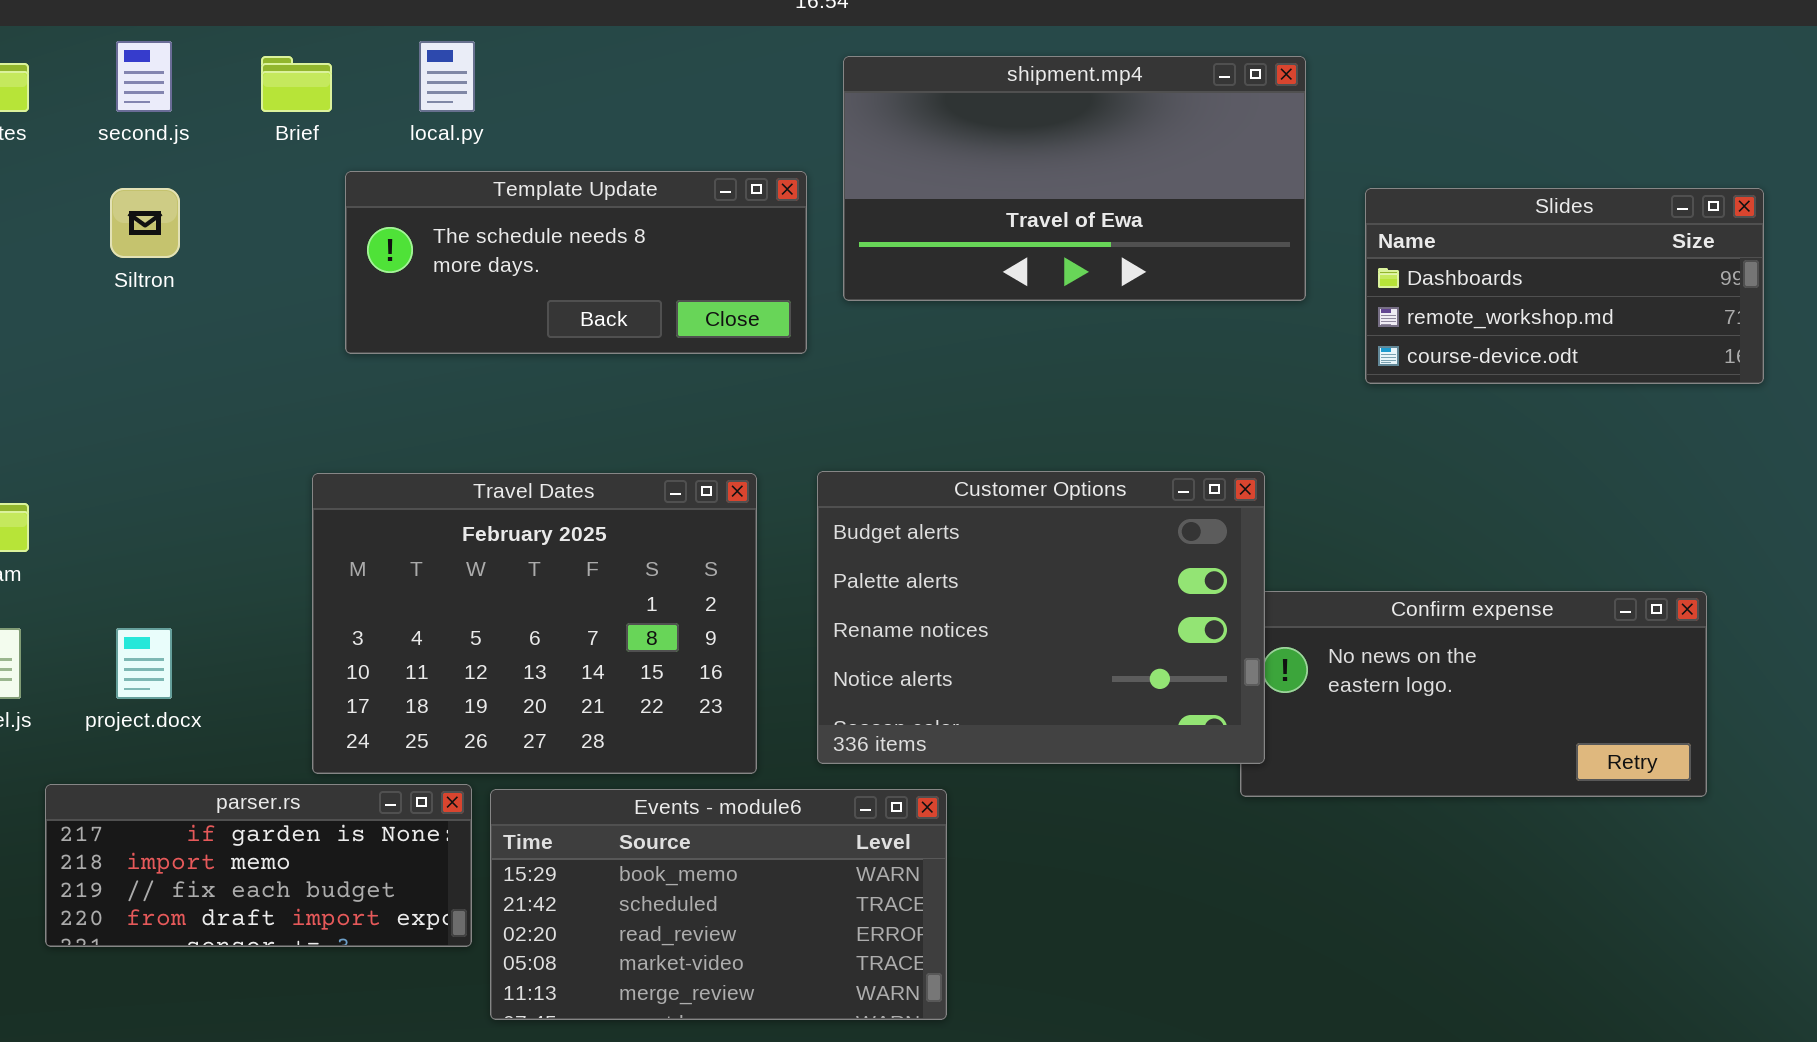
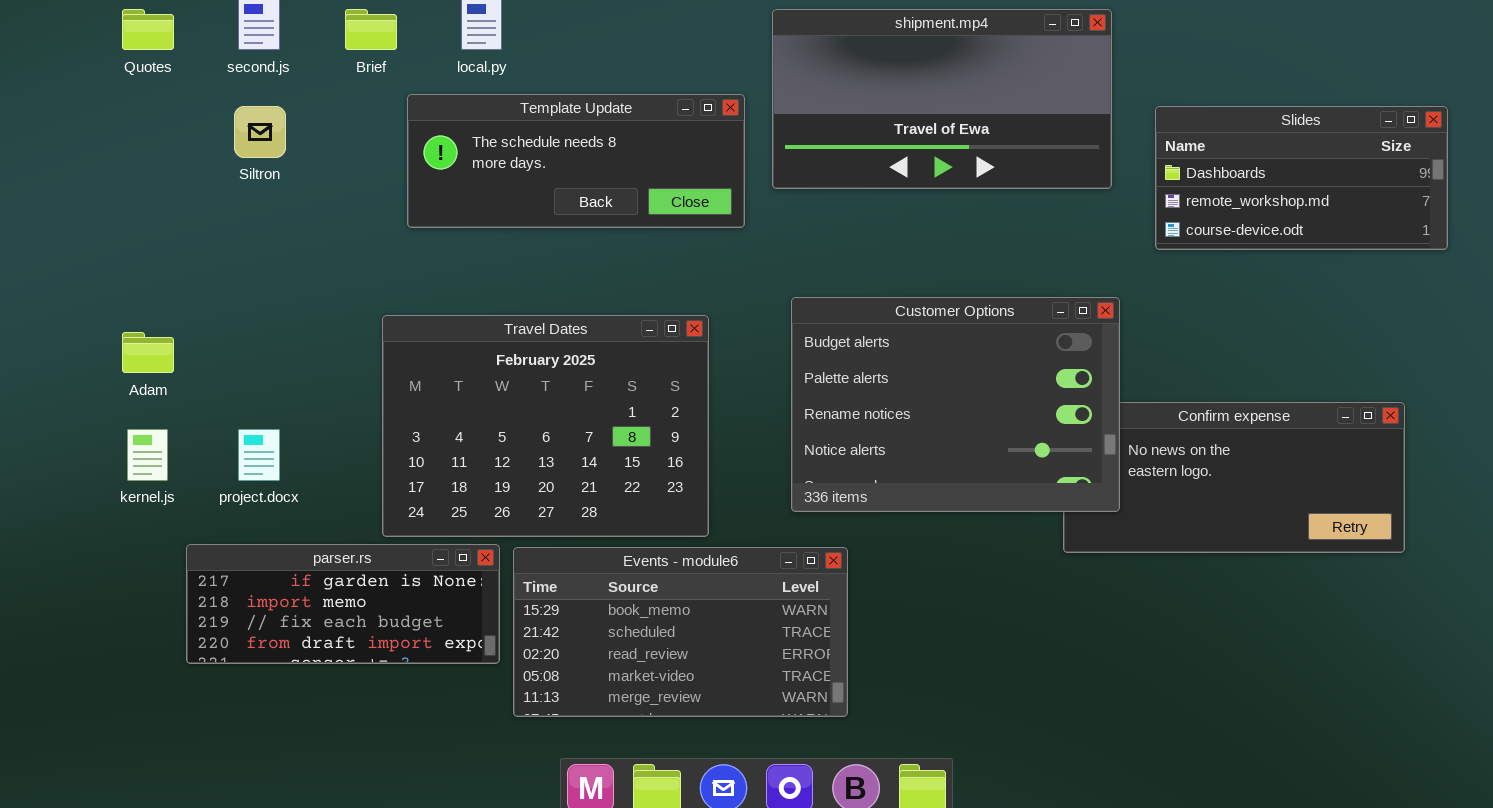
Customer Options: [817,471,1265,764] -> [791,297,1120,512], moved

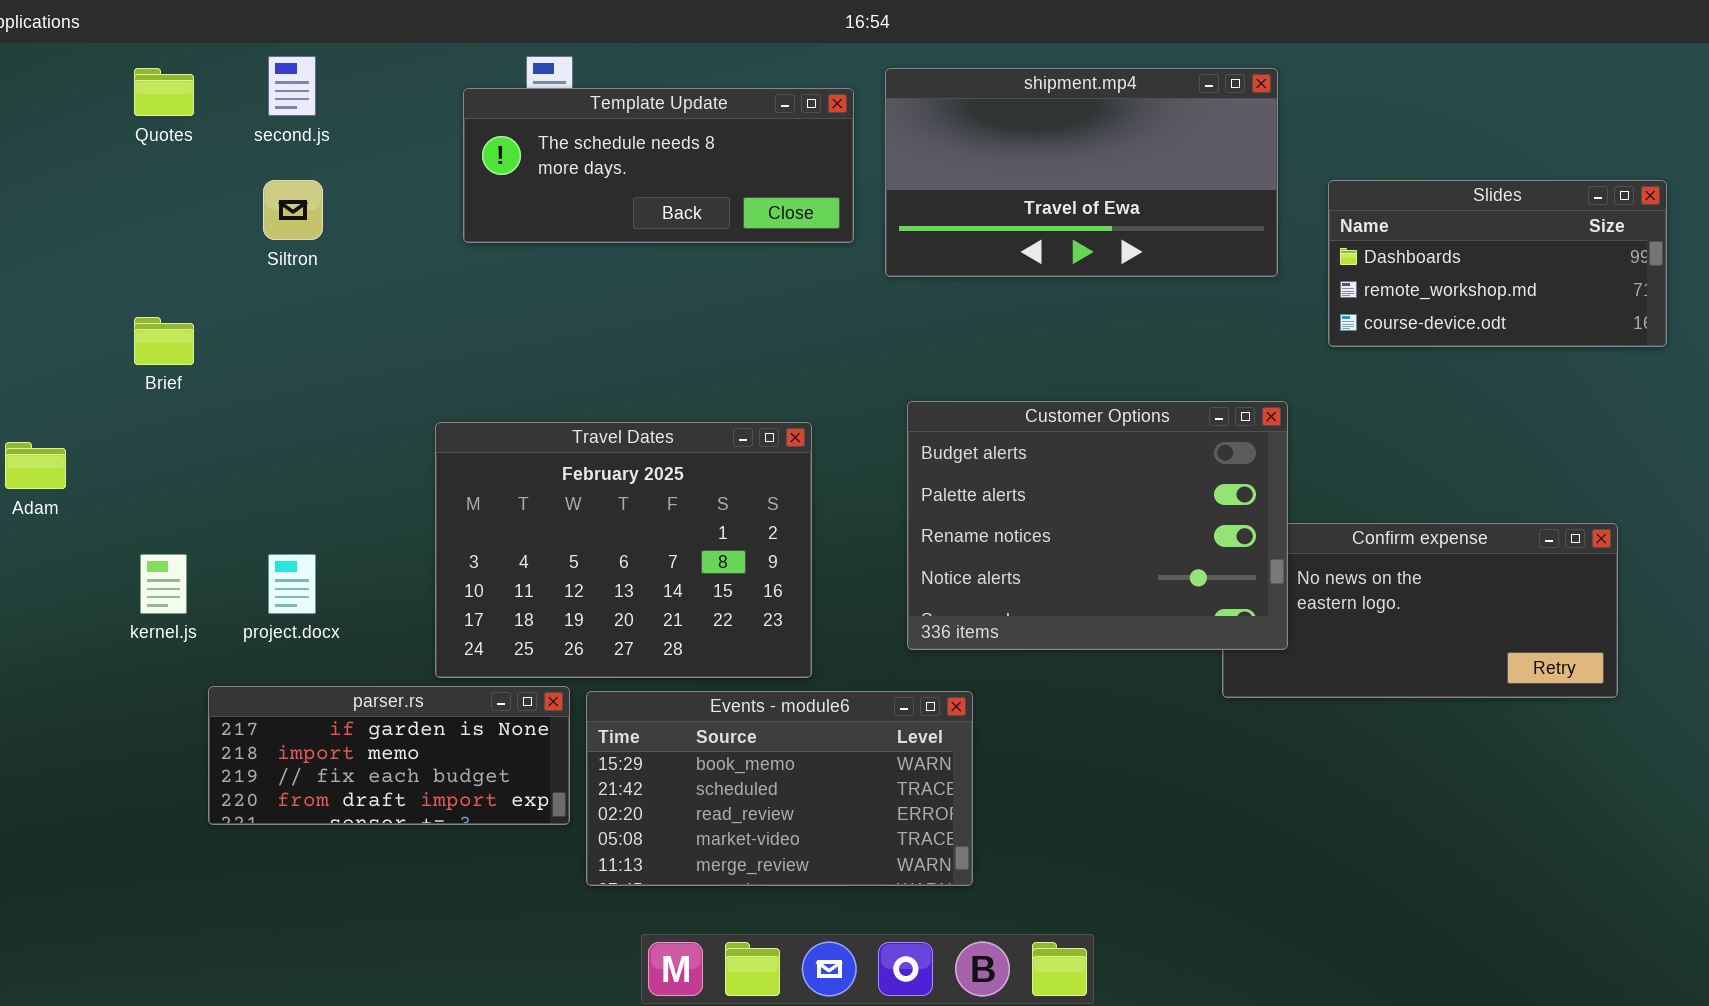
Brief: [345,9,397,50] -> [134,317,194,365], moved
Template Update: [407,94,745,228] -> [463,88,854,243], moved
Adam: [122,332,174,373] -> [5,442,66,489], moved

